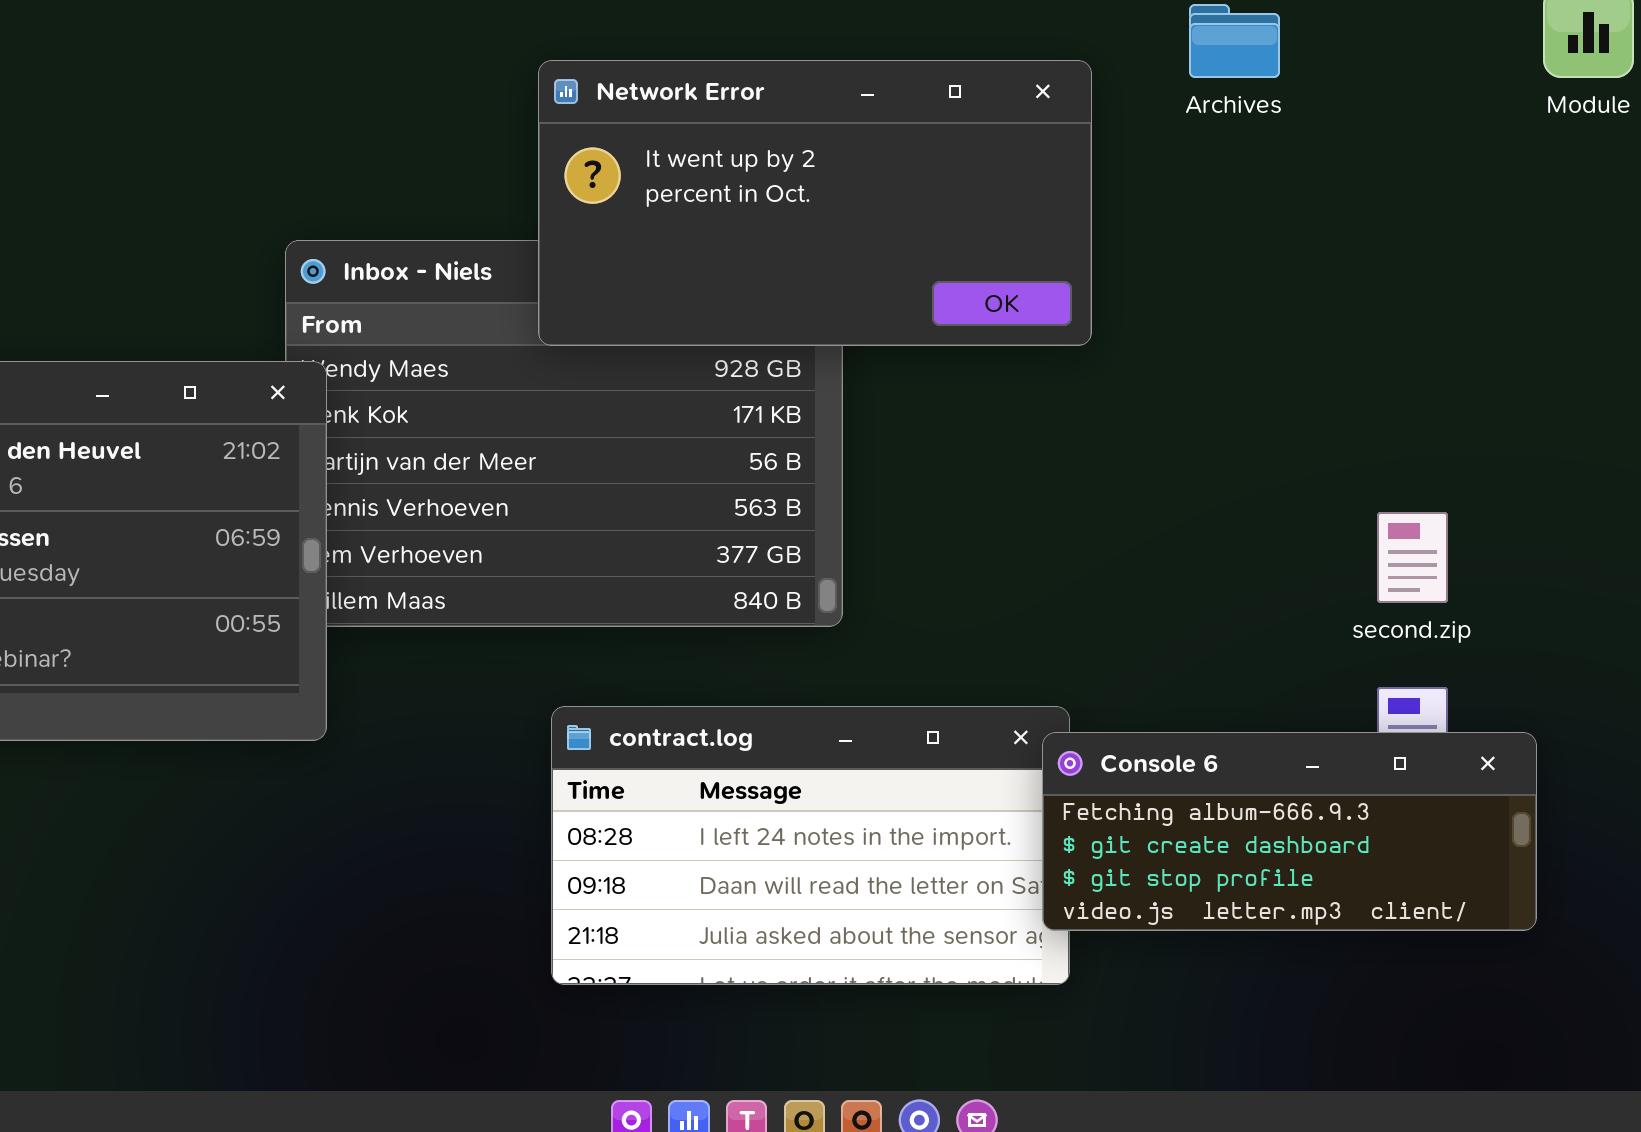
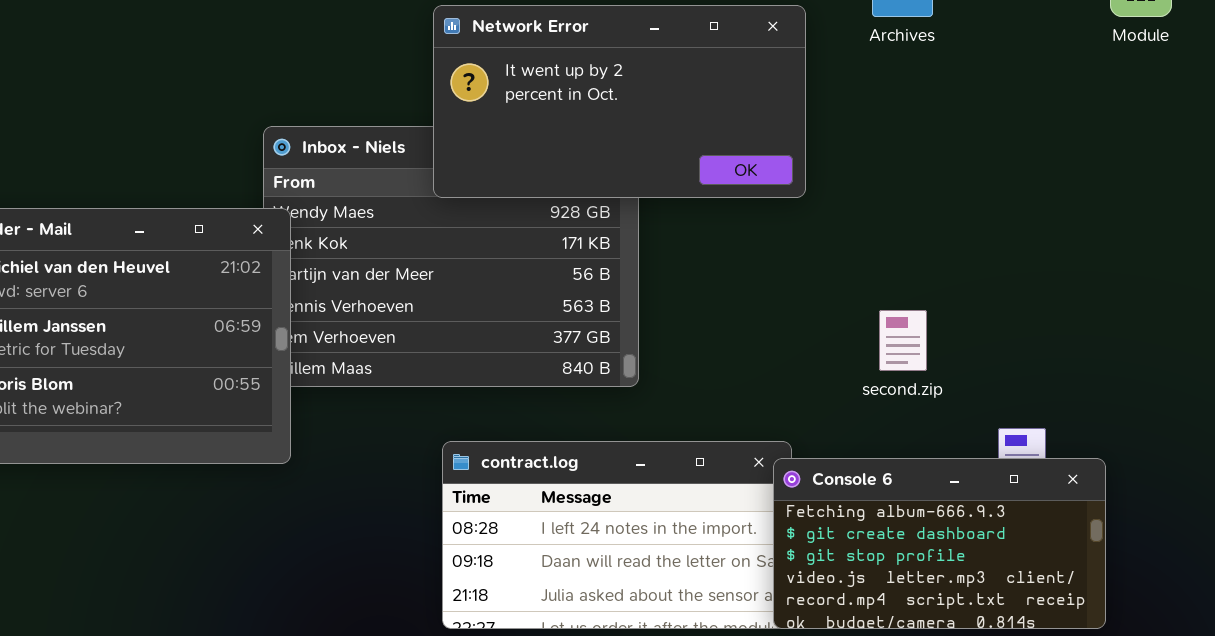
second.zip: [1377,512,1448,603] -> [879,310,927,371], moved
Console 6: [1042,732,1537,931] -> [773,458,1106,629], resized

